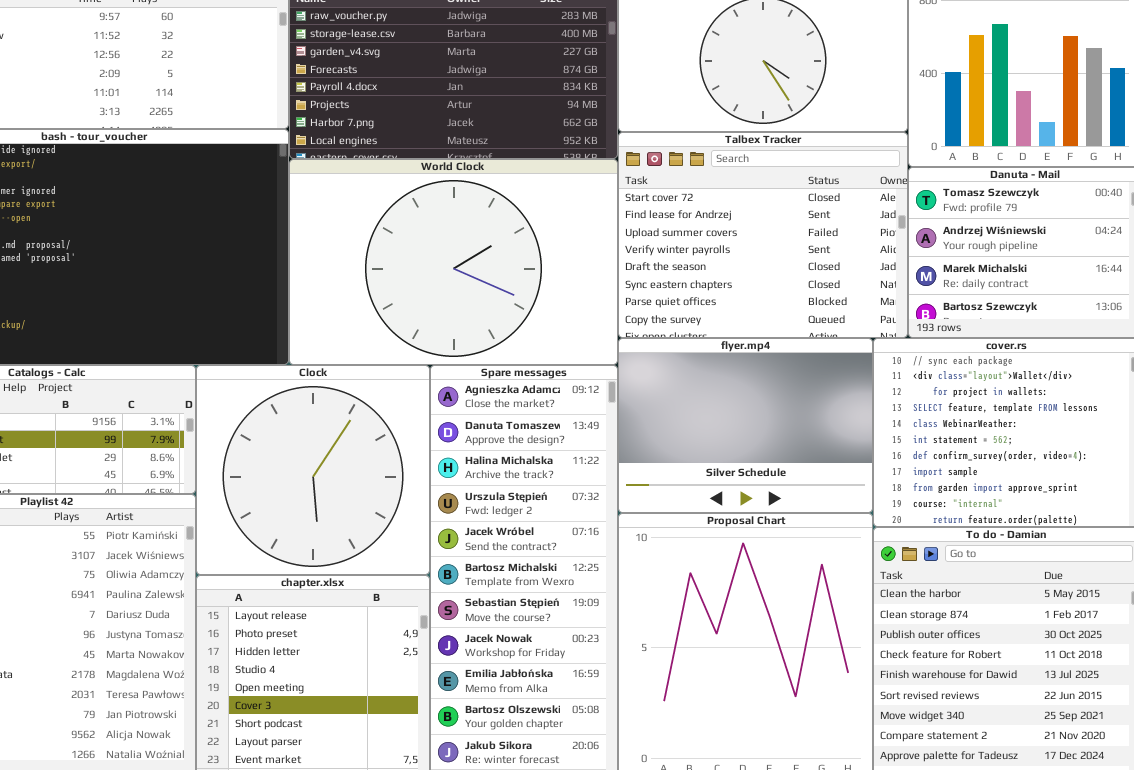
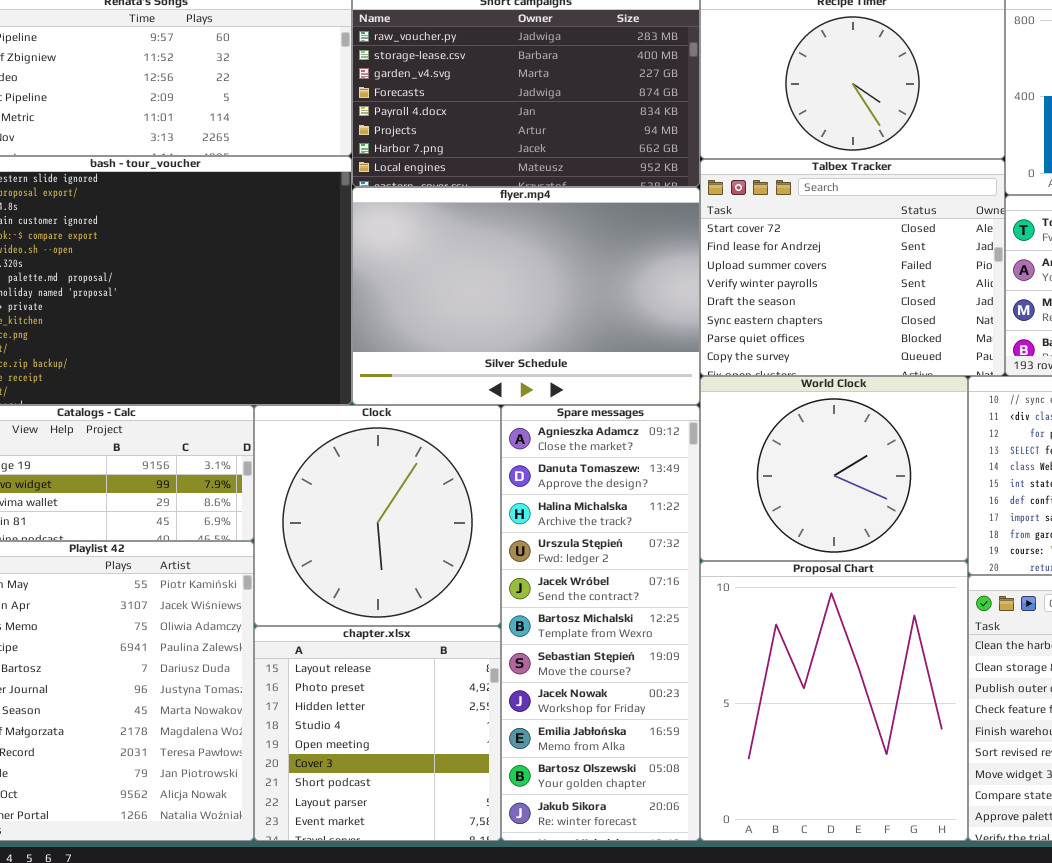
World Clock: [289,159,618,365] -> [700,376,968,561], moved, resized
flyer.mp4: [618,338,873,513] -> [352,187,700,405], moved, resized

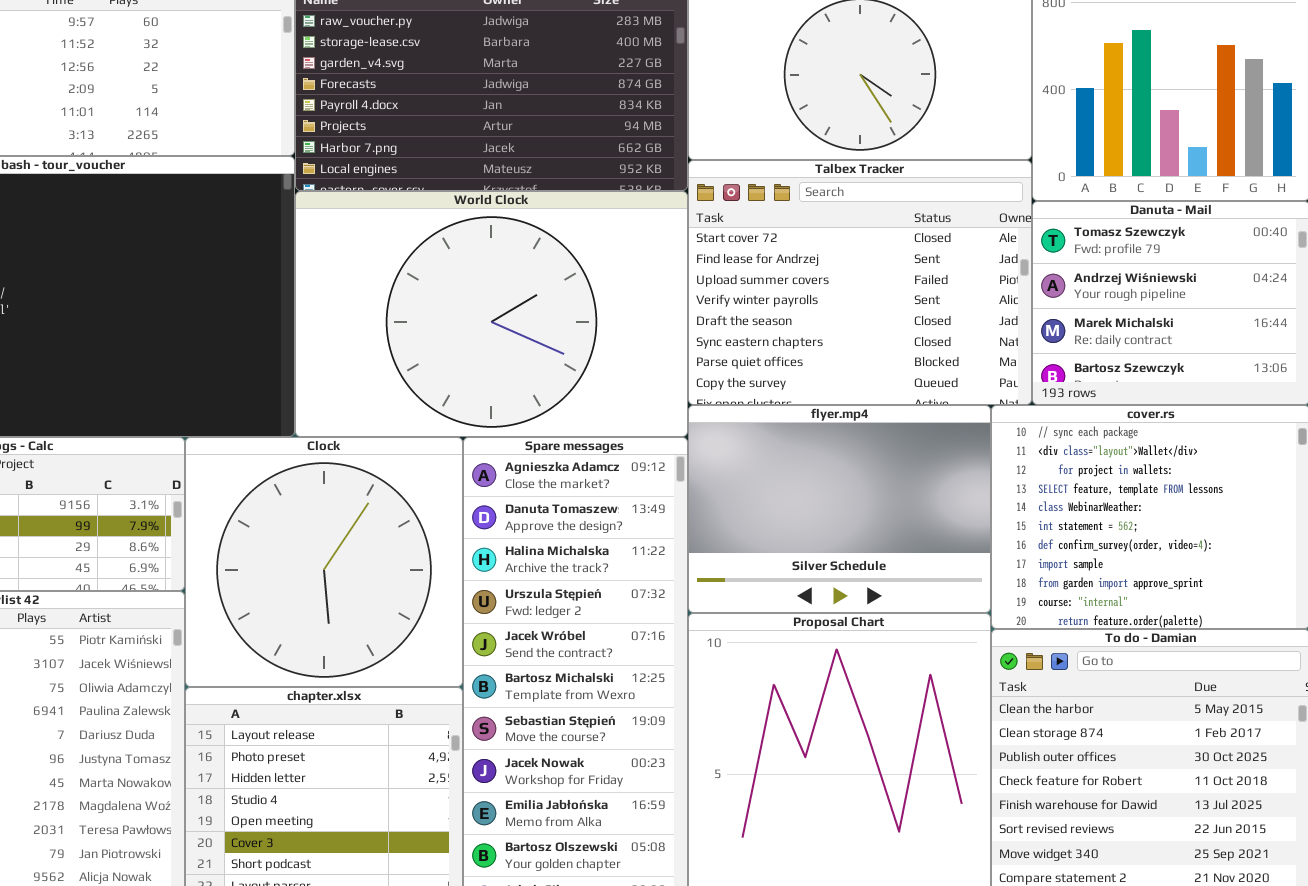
flyer.mp4: [352,187,700,405] -> [688,405,991,613], moved, resized
World Clock: [700,376,968,561] -> [295,191,688,437], moved, resized

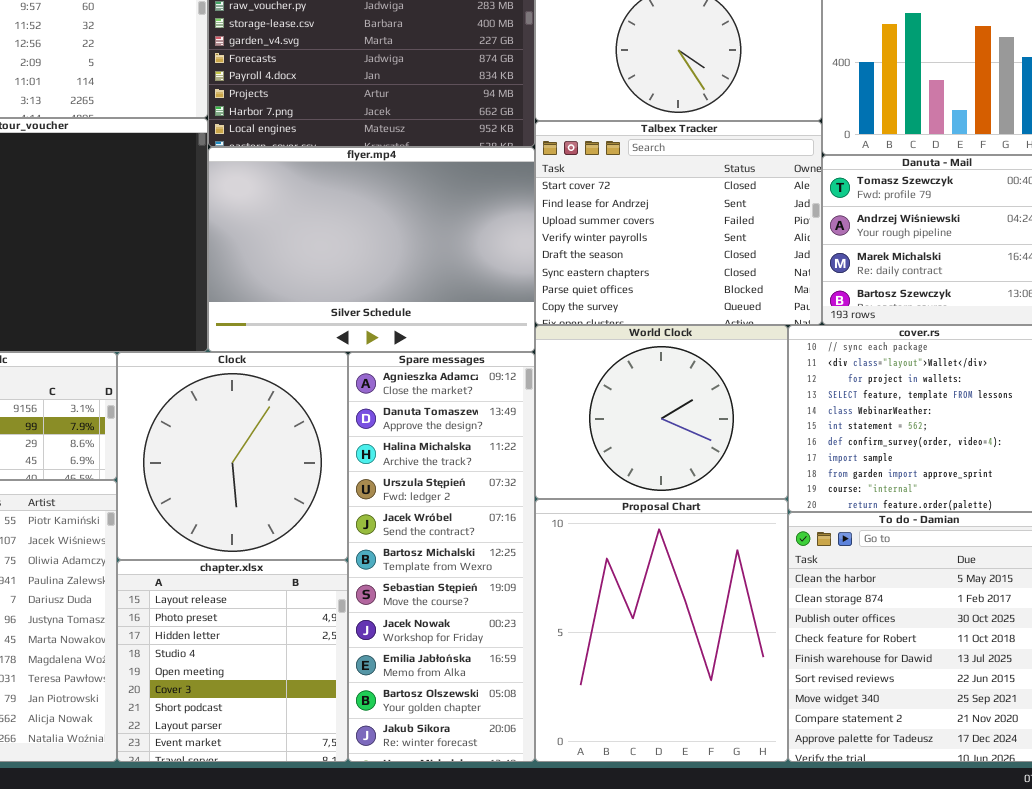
World Clock: [295,191,688,437] -> [535,325,788,499], moved, resized
flyer.mp4: [688,405,991,613] -> [208,147,535,352], moved, resized

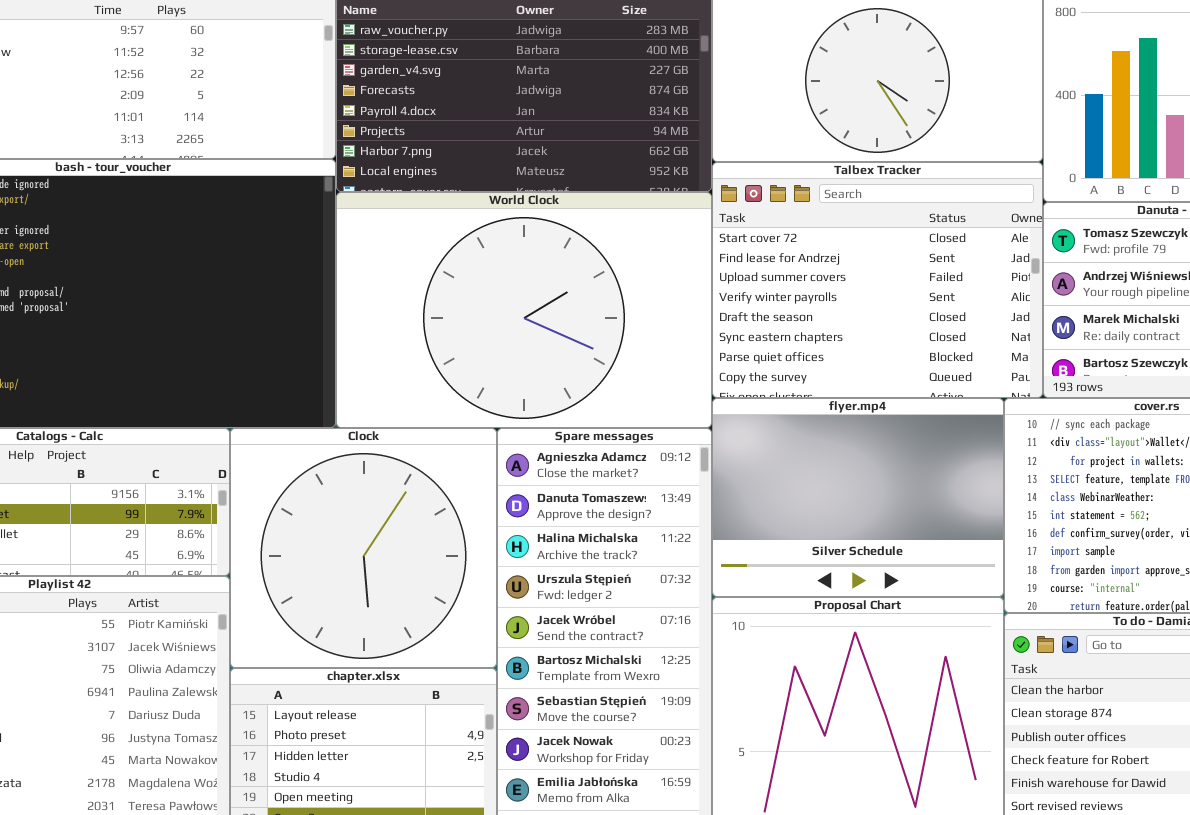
flyer.mp4: [208,147,535,352] -> [712,398,1004,597], moved, resized
World Clock: [535,325,788,499] -> [336,192,712,428], moved, resized

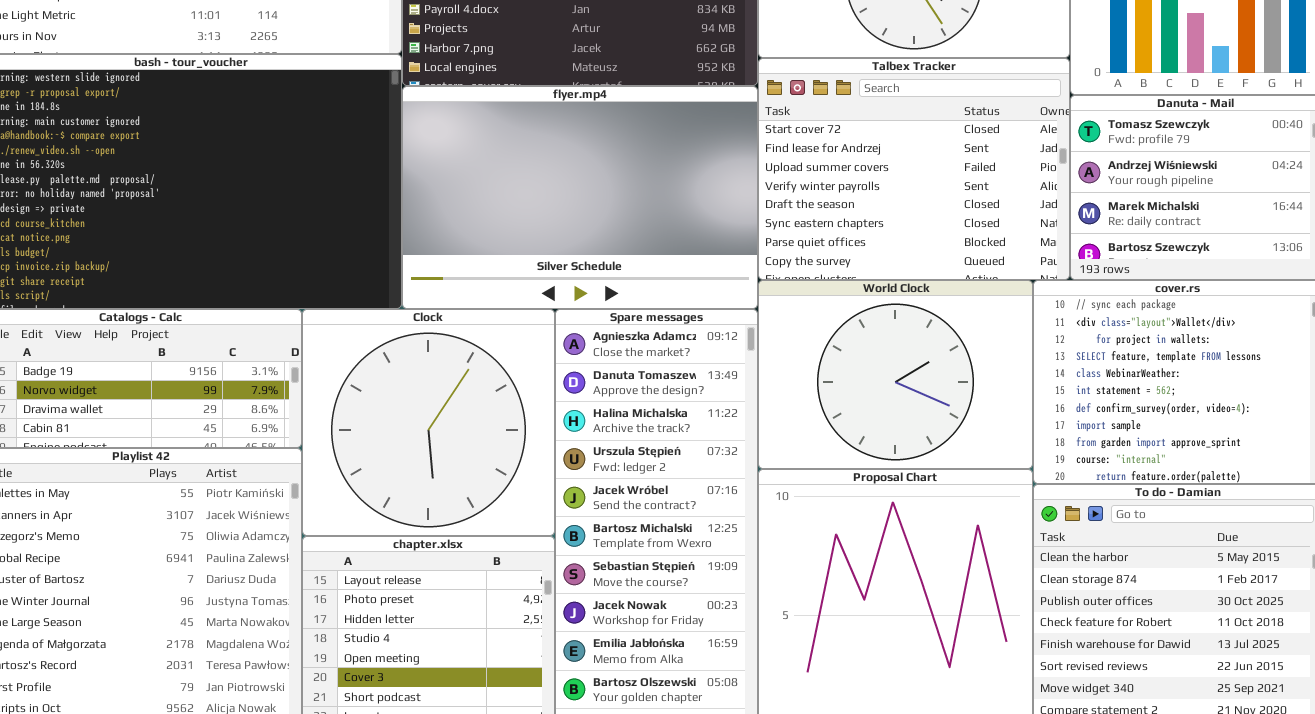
World Clock: [336,192,712,428] -> [758,280,1033,469], moved, resized
flyer.mp4: [712,398,1004,597] -> [402,86,758,309], moved, resized

